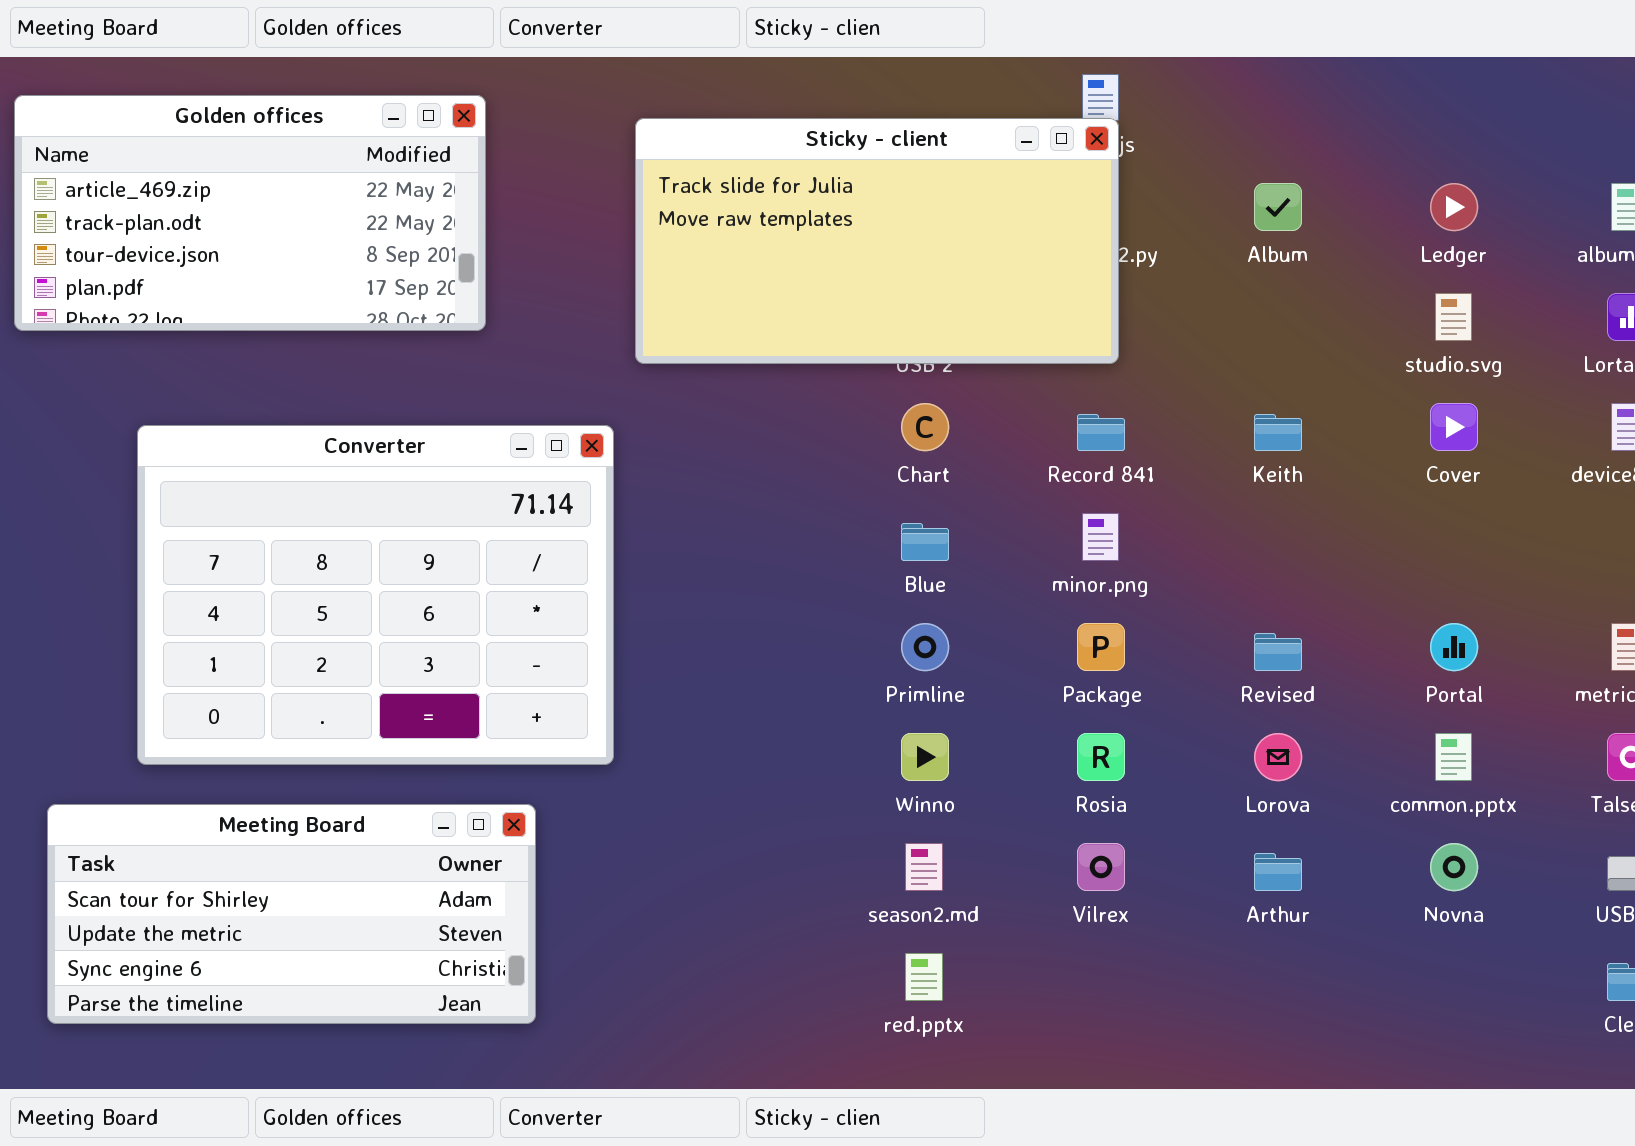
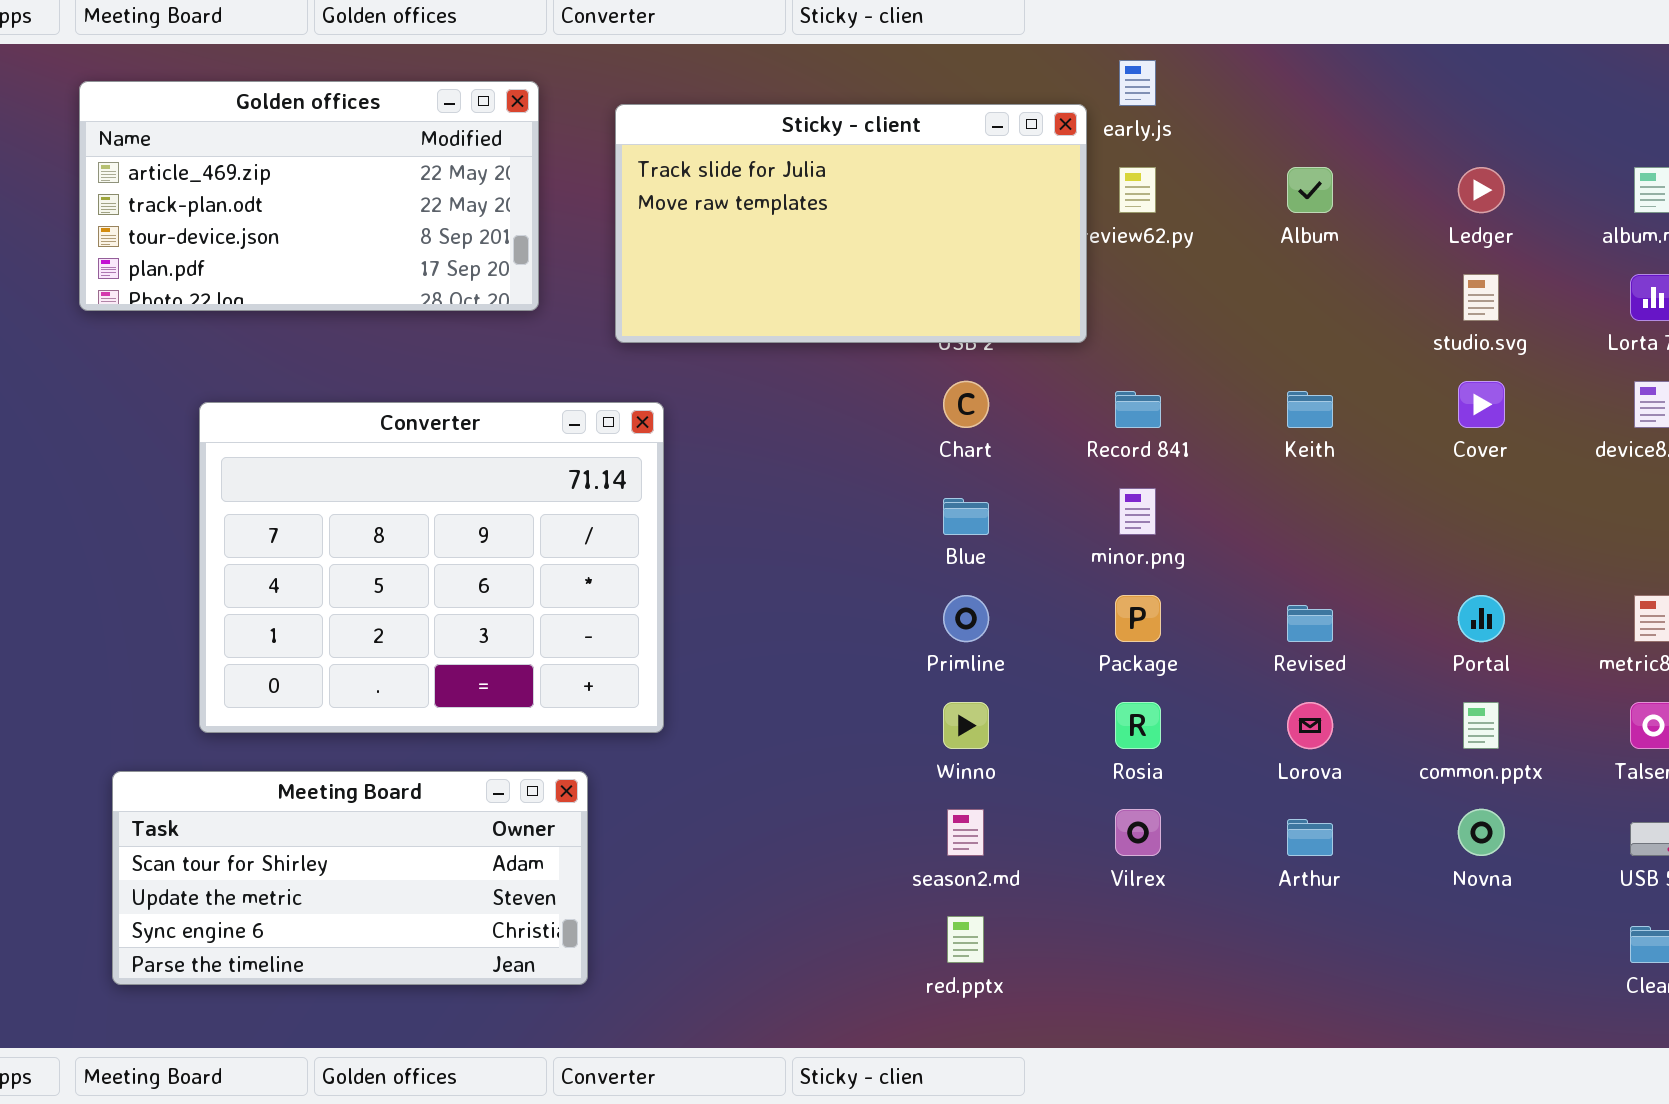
Sticky - client: [635,118,1119,364] -> [615,104,1087,343], moved

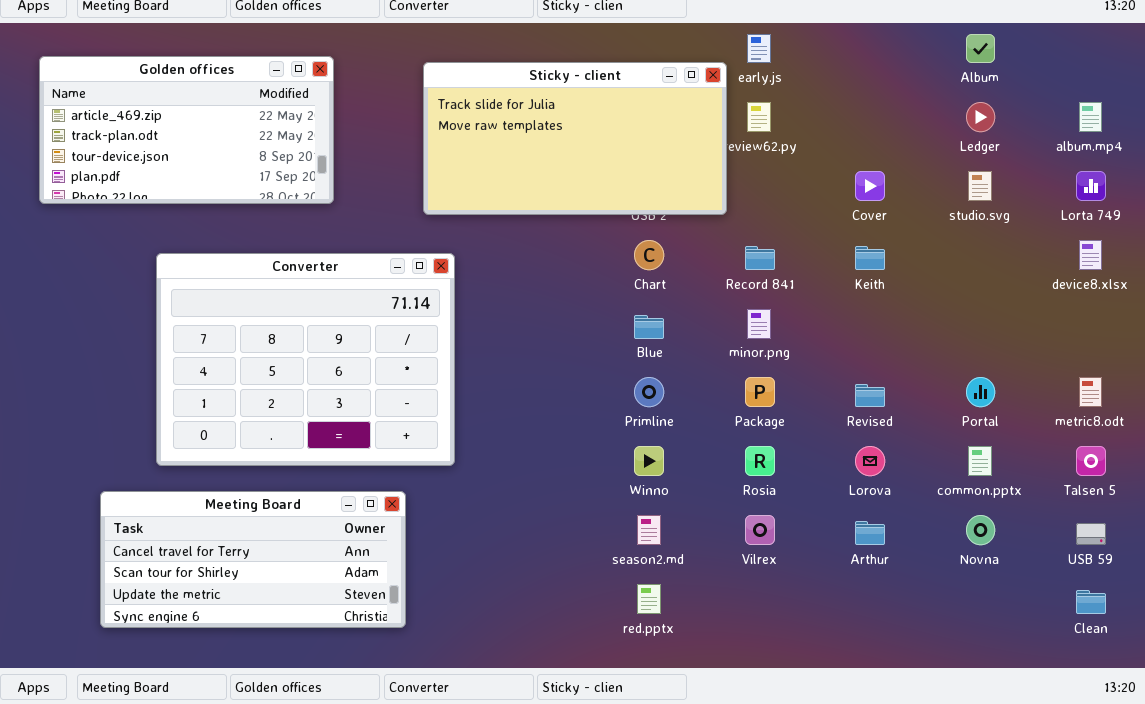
Golden offices: [79,81,539,311] -> [39,56,334,204], moved
Album: [1287,167,1333,213] -> [966,34,995,63], moved
Cover: [1458,381,1505,428] -> [855,171,885,201], moved
Meeting Board: [112,771,588,985] -> [100,491,406,628], scrolled up 1 row

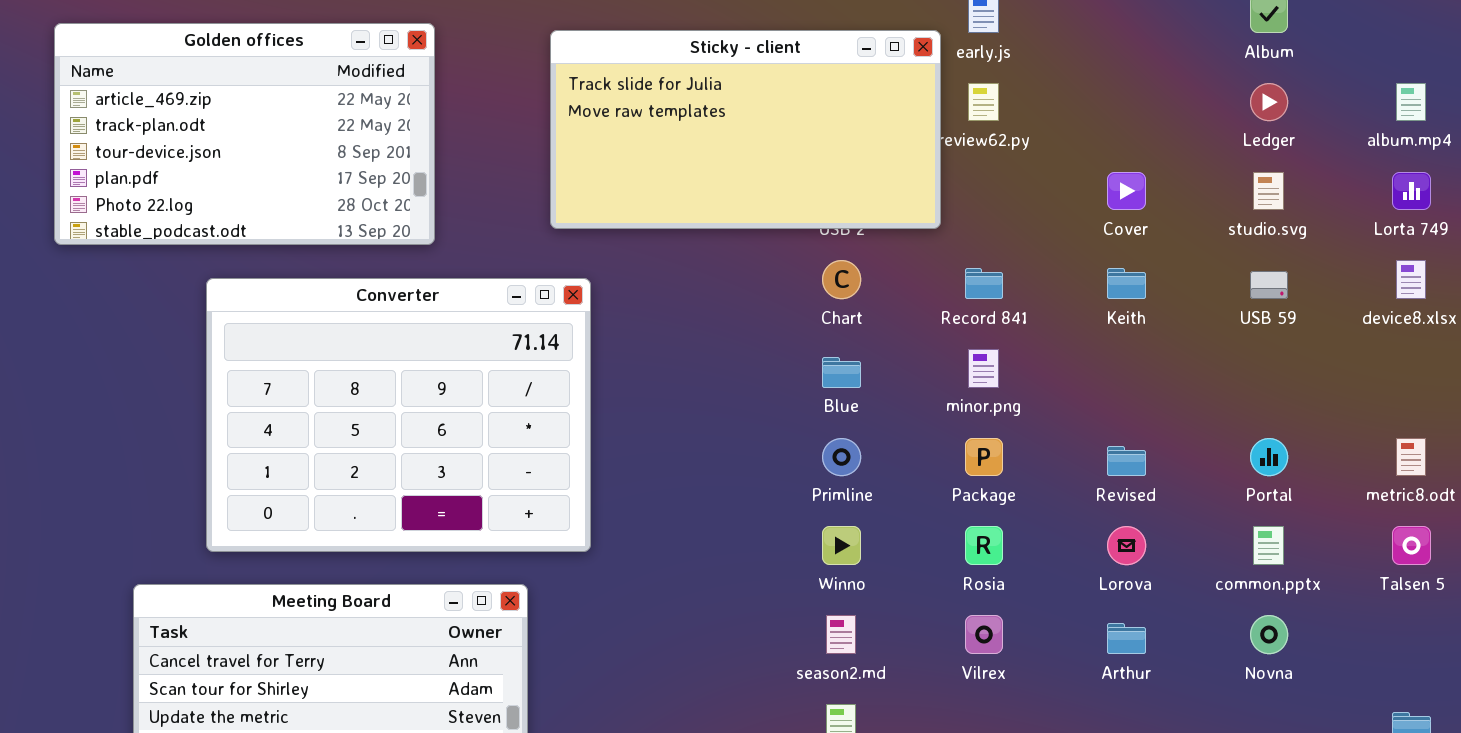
Golden offices: [39,56,334,204] -> [54,23,435,245], resized
USB 59: [1076,523,1106,545] -> [1250,271,1288,299], moved

